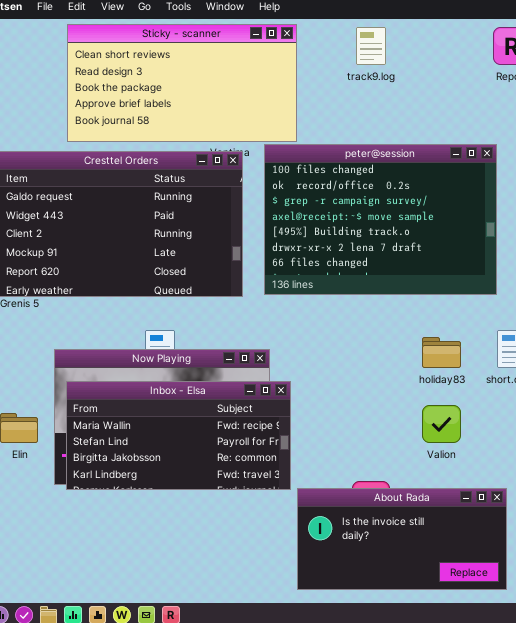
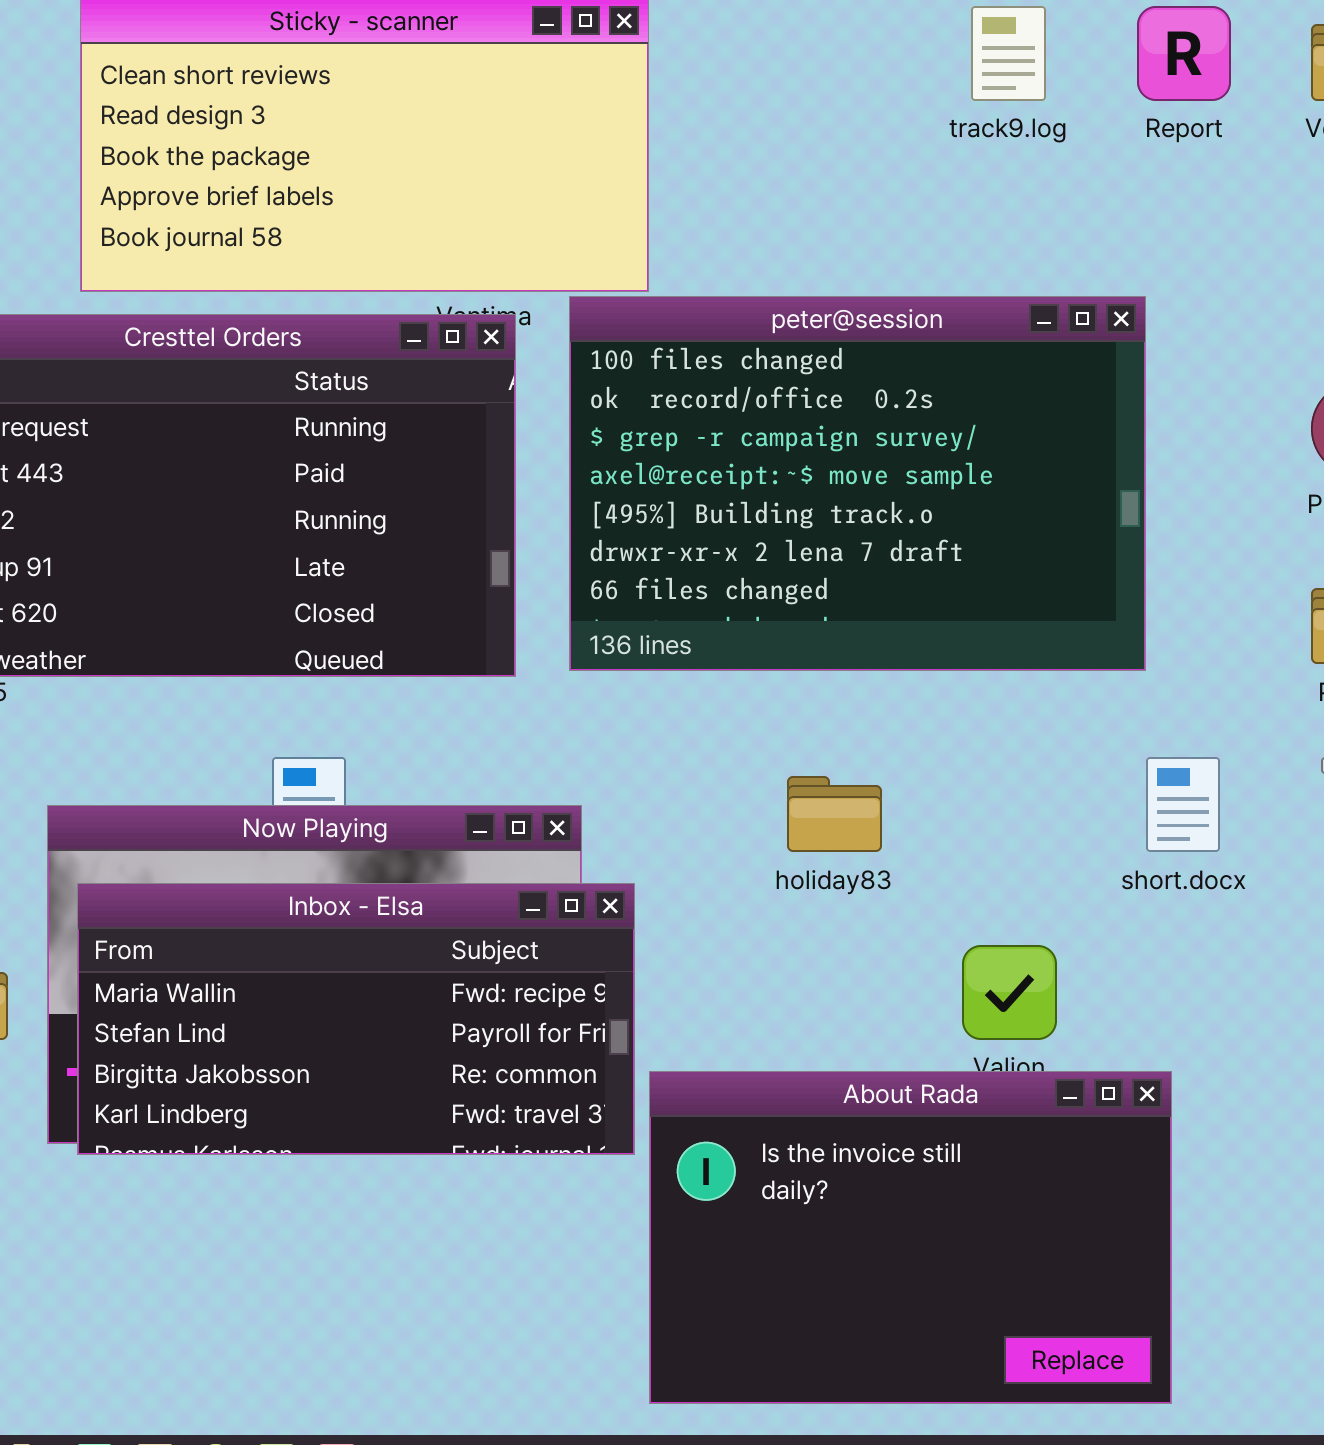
track9.log: [356,27,386,65] -> [971,6,1046,101], moved
holiday83: [422,337,461,368] -> [787,776,882,852], moved
About Rada: [297,488,507,590] -> [649,1071,1172,1404], resized

